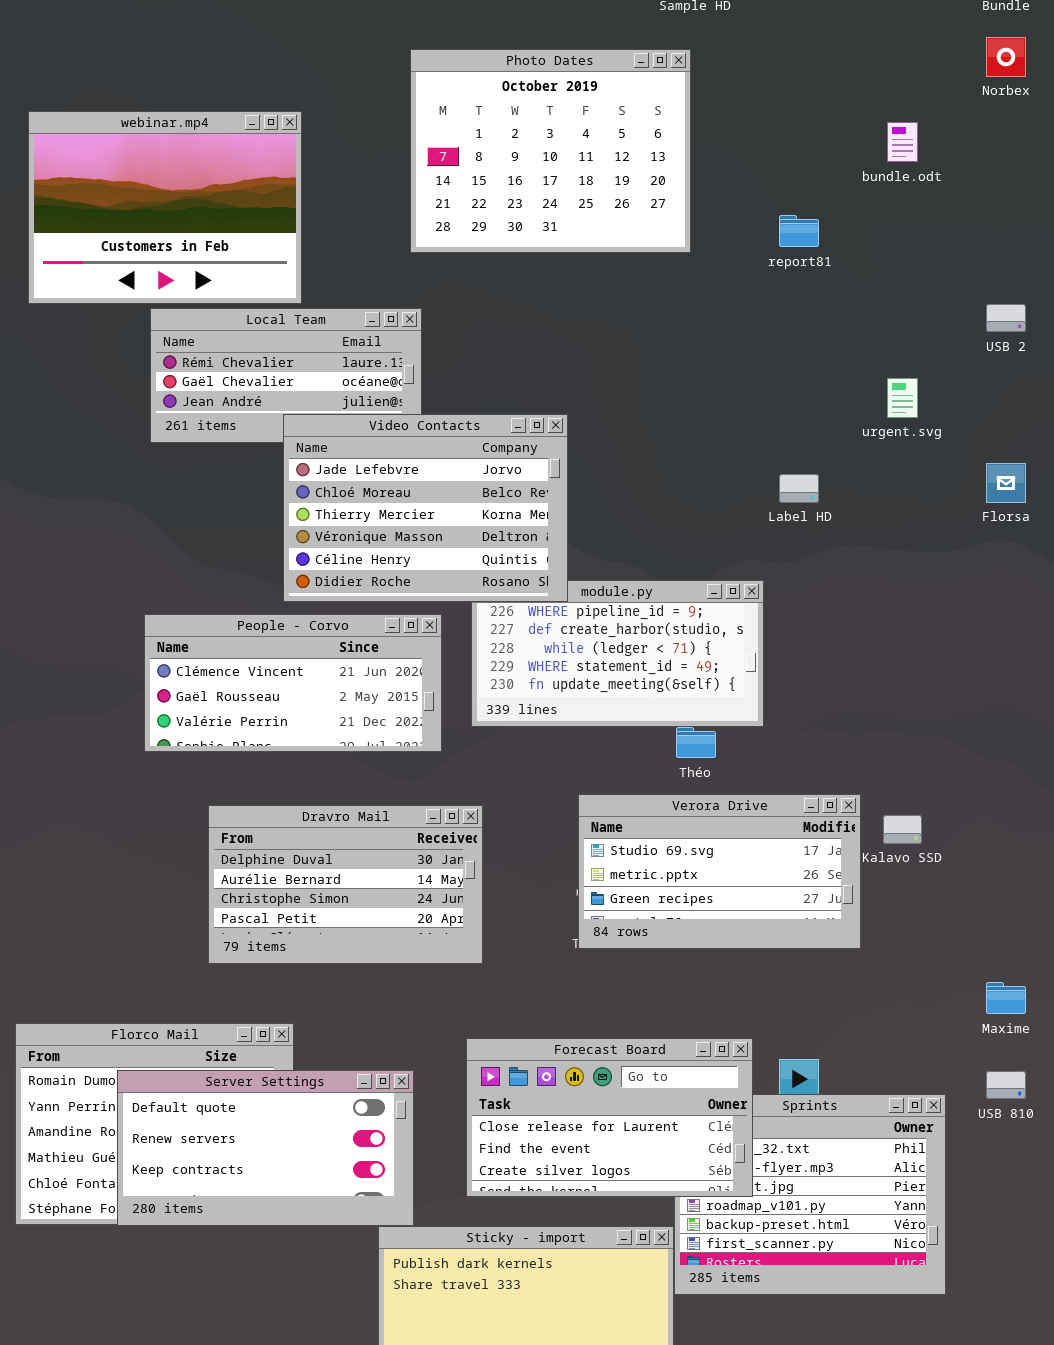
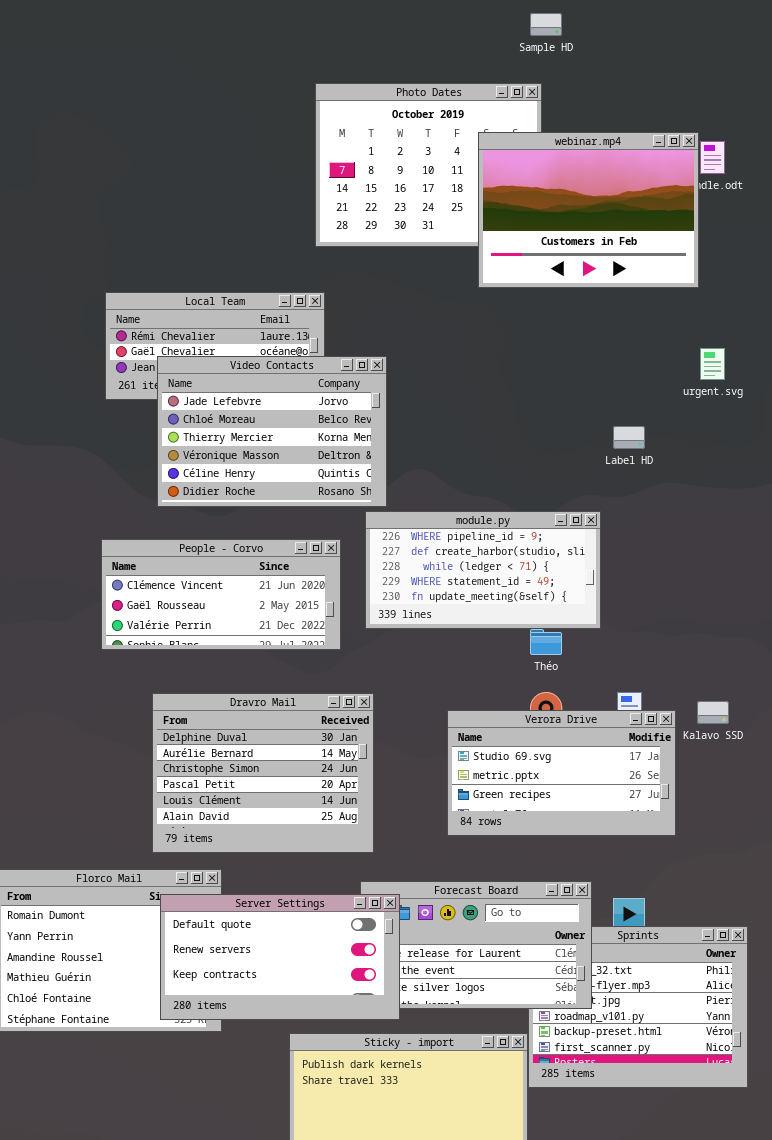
webinar.mp4: [28,111,302,304] -> [478,132,699,288], moved
Video Contacts: [283,414,568,602] -> [157,356,387,507], moved
Verora Drive: [578,794,861,949] -> [447,710,676,836], moved
Dravro Mail: [208,805,483,964] -> [152,693,374,853], resized
Server Settings: [117,1070,414,1226] -> [160,894,400,1020], moved

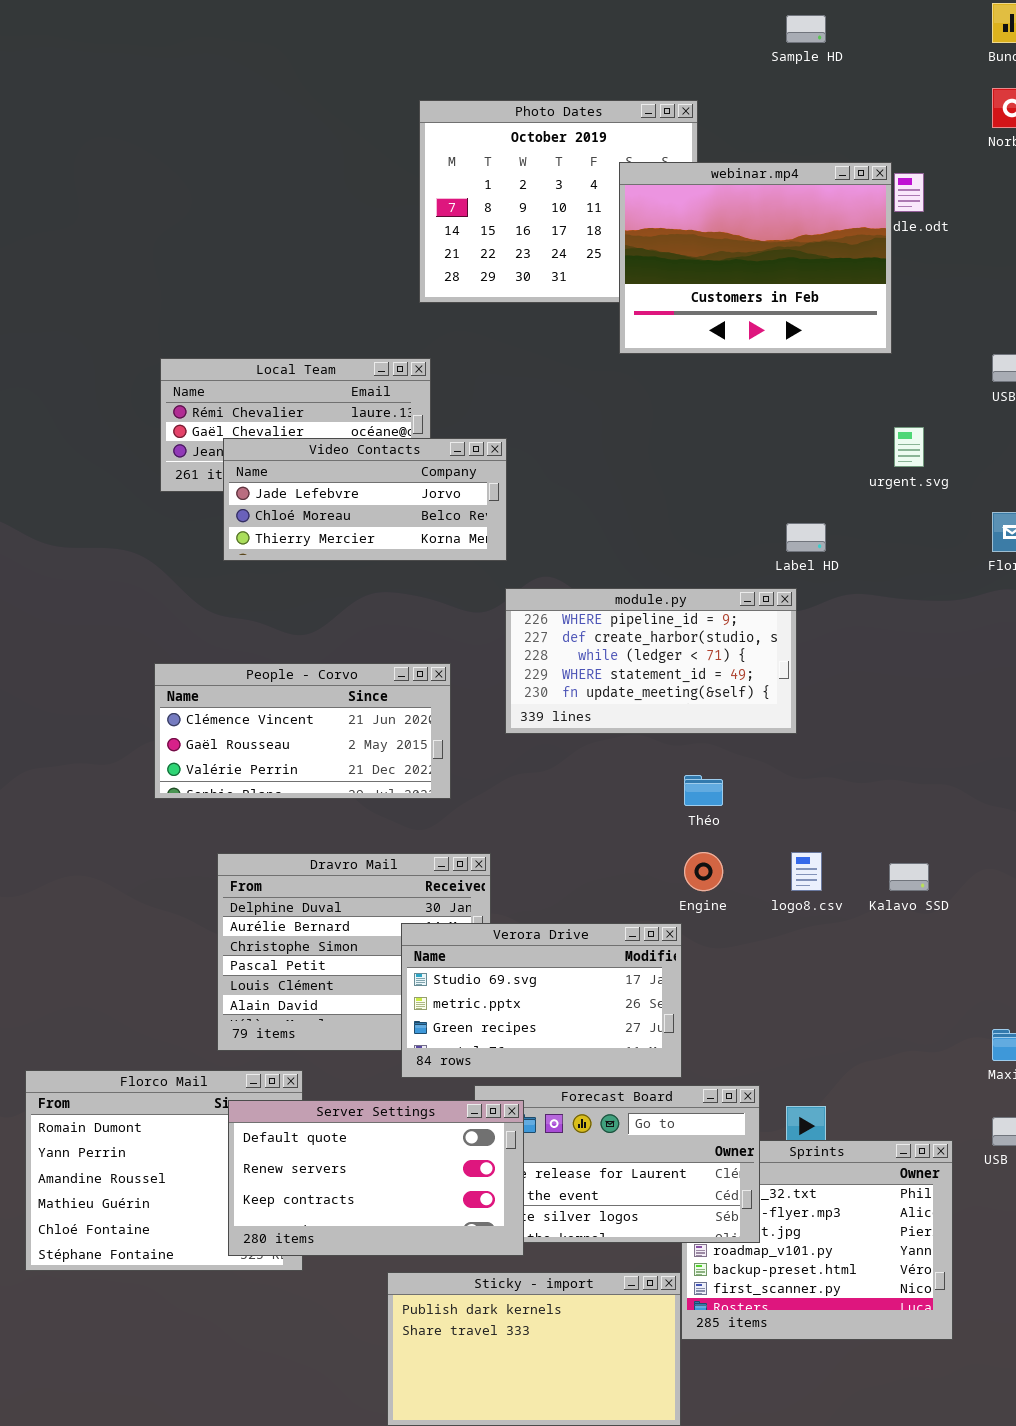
Sample HD: [530,13,562,36] -> [786,15,826,43], moved
Video Contacts: [157,356,387,507] -> [223,438,507,561], resized
module.py: [365,511,601,629] -> [505,588,797,734], moved
Verora Drive: [447,710,676,836] -> [401,923,682,1078], moved

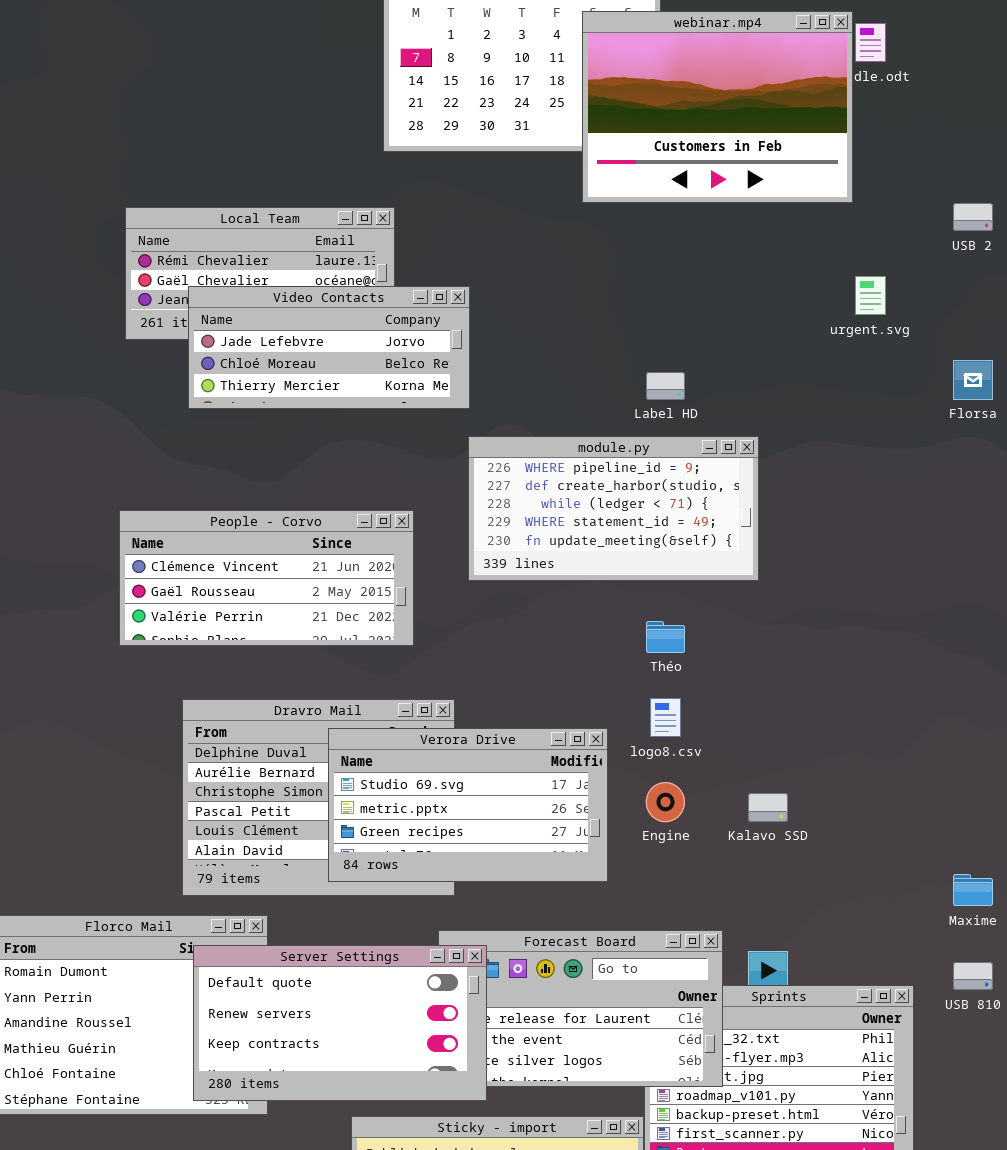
Label HD: [786,523,826,552] -> [646,372,685,400], moved
Engine: [684,852,723,891] -> [646,782,685,822], moved
logo8.csv: [791,852,822,891] -> [650,698,681,737], moved
Kalavo SSD: [889,863,929,891] -> [748,793,788,822], moved
Verora Drive: [401,923,682,1078] -> [328,728,608,882], moved

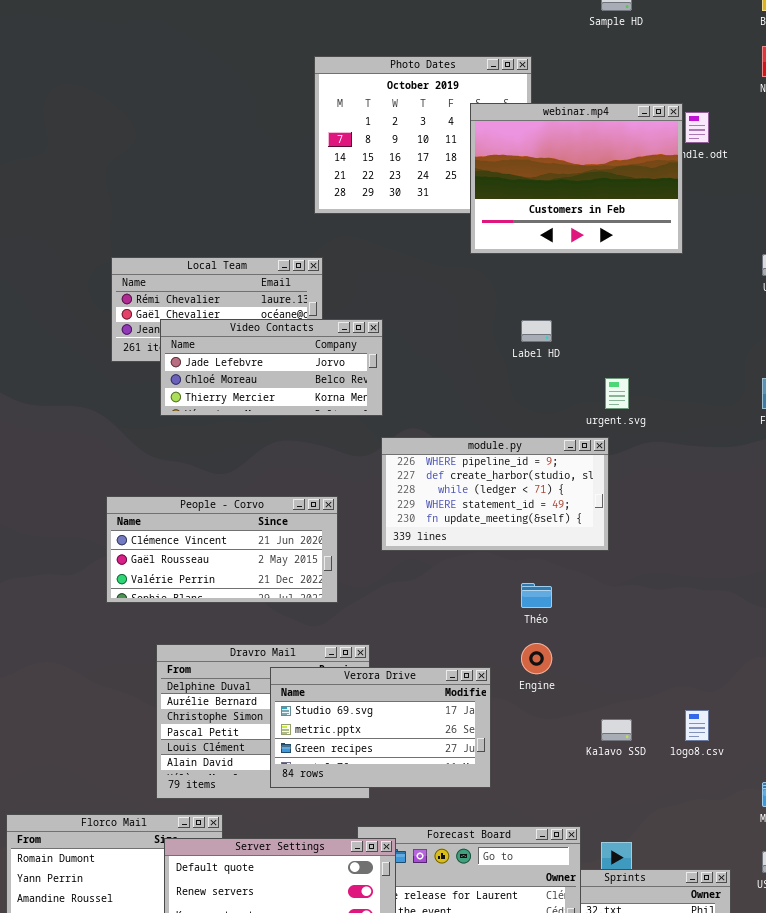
urgent.svg: [855,276,886,315] -> [605,378,629,409], moved
Label HD: [646,372,685,400] -> [521,320,552,342], moved
logo8.csv: [650,698,681,737] -> [685,710,709,741], moved
Engine: [646,782,685,822] -> [521,643,552,674], moved

